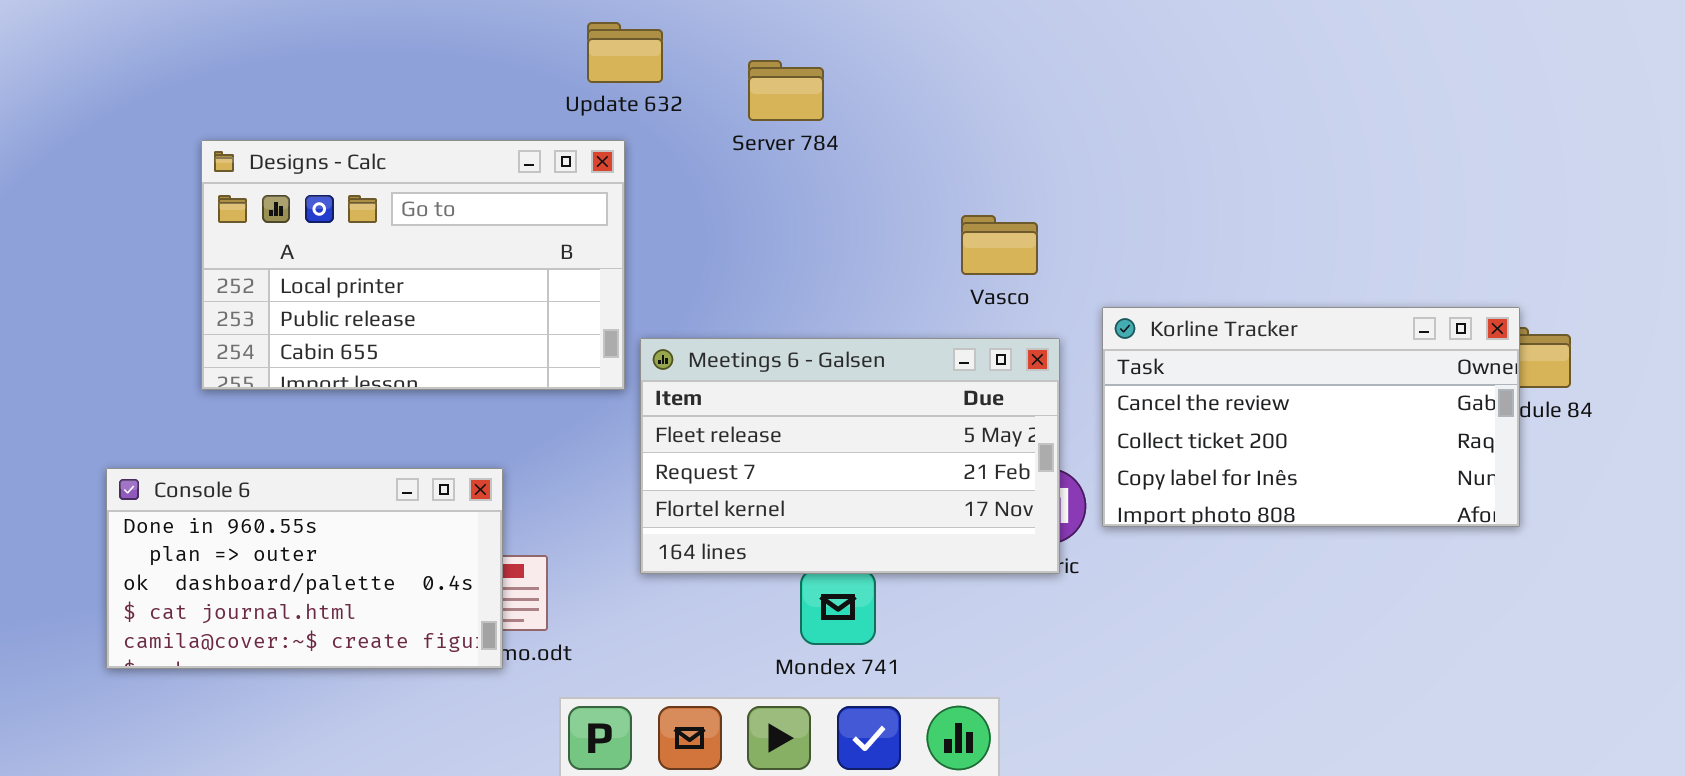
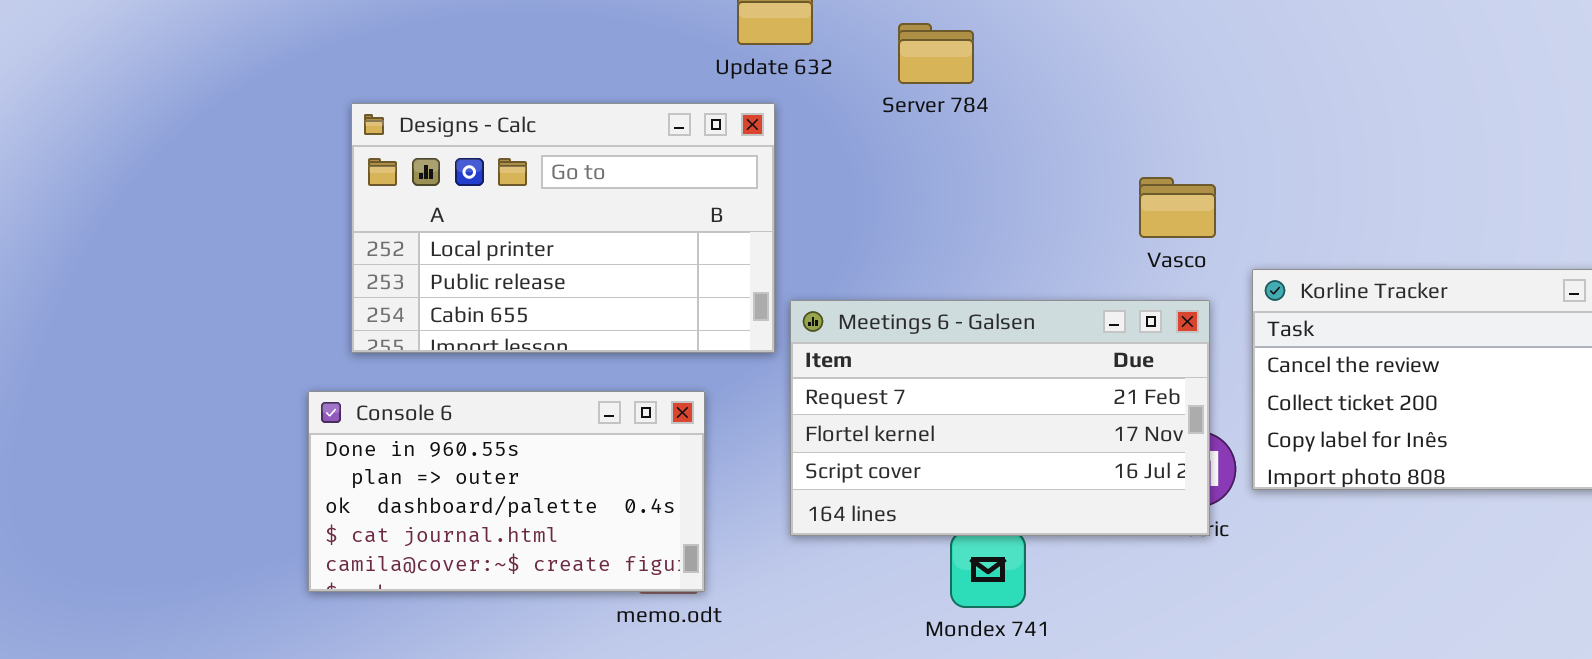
Vasco: [961,215,1038,275] -> [1139,177,1216,238], moved
Meetings 6 - Galsen: [640,338,1060,574] -> [790,300,1210,536], scrolled down 1 row
Console 6: [106,468,503,669] -> [308,391,705,592], moved

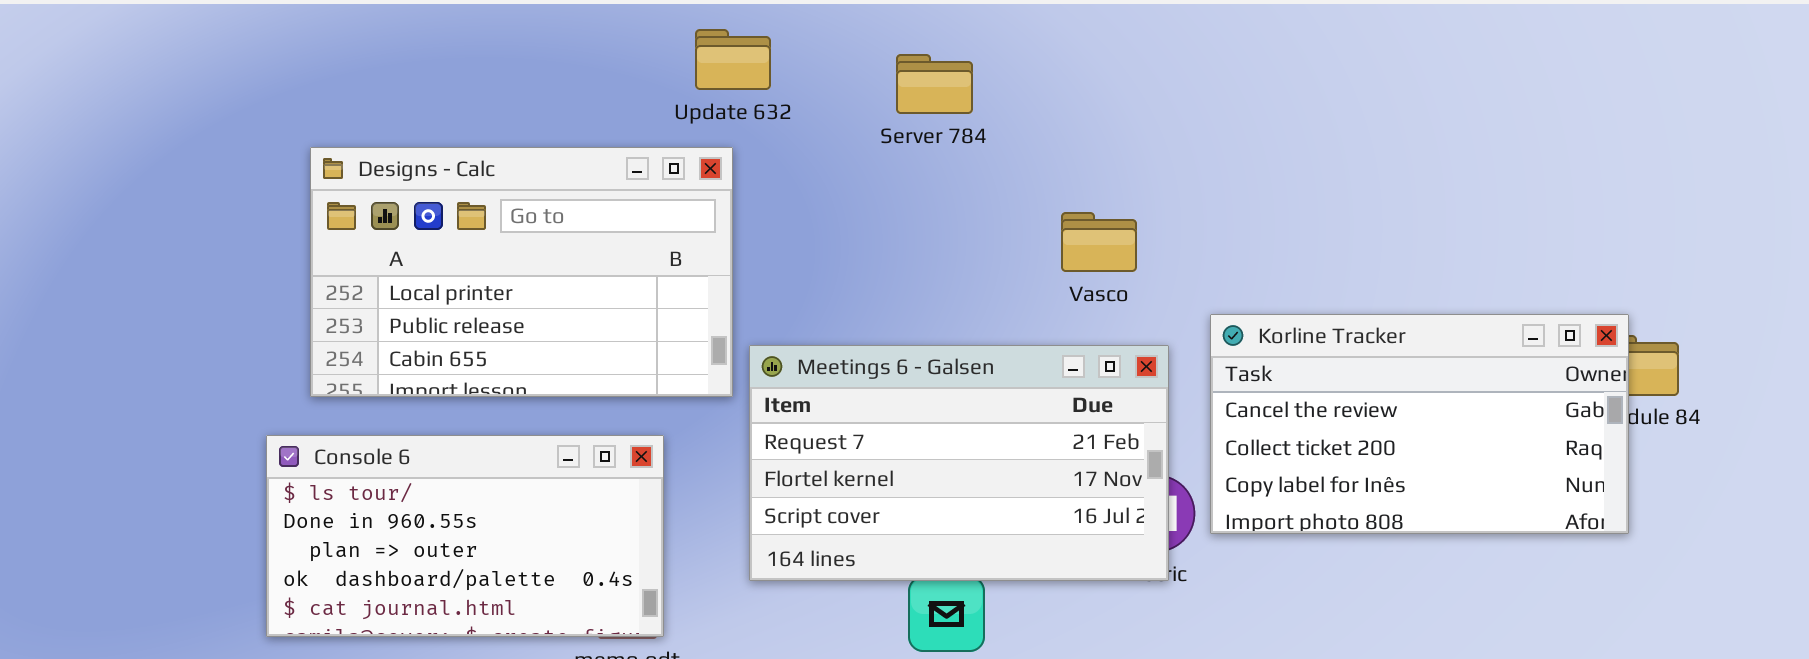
Server 784: [898,23,974,84] -> [896,54,973,114], moved
Vasco: [1139,177,1216,238] -> [1061,212,1137,272], moved
Console 6: [308,391,705,592] -> [266,435,664,637], scrolled up 1 row

